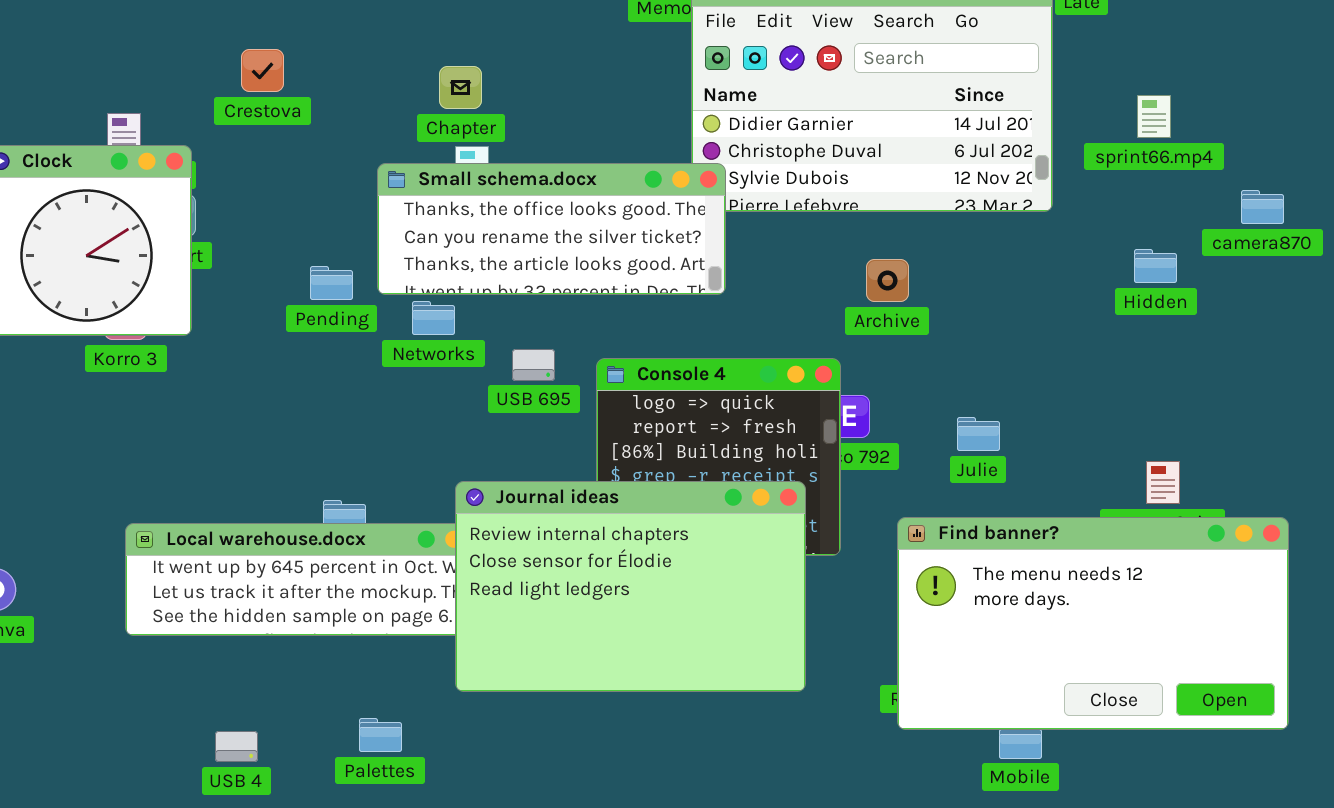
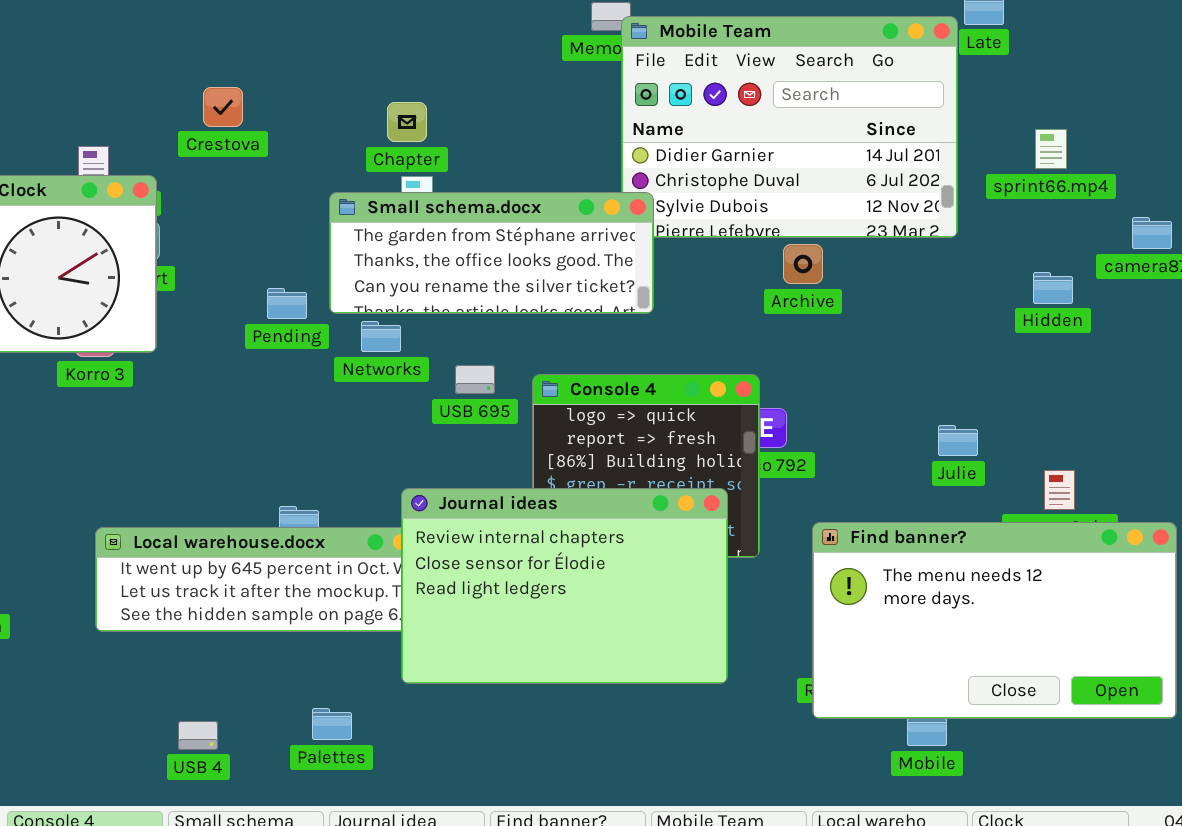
Small schema.docx: [377,163,726,295] -> [329,192,654,314], scrolled up 1 row
Archive: [866,259,909,302] -> [783,244,823,284], moved
Julie: [957,417,1000,451] -> [938,425,978,456], moved

